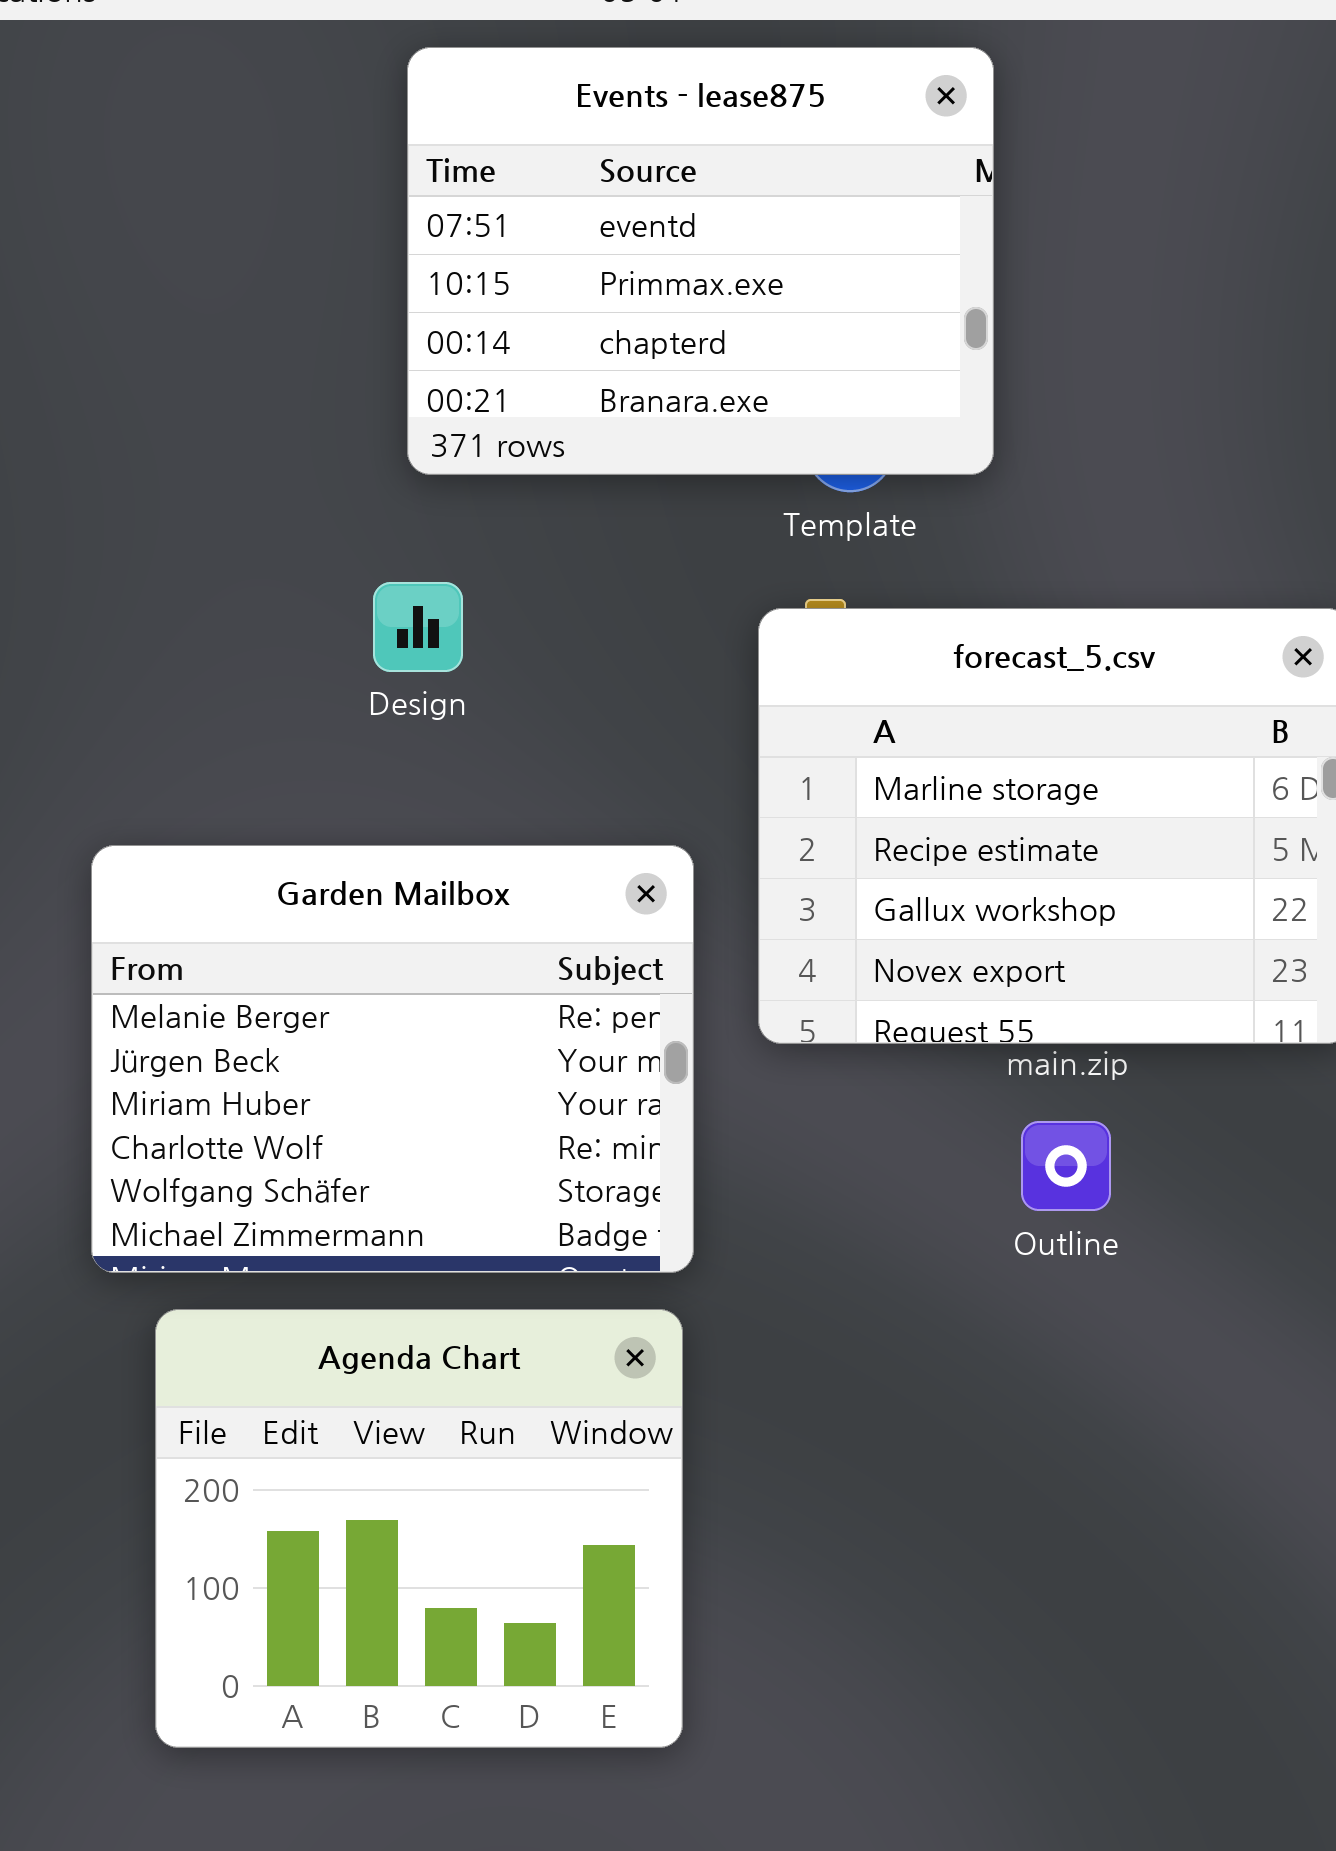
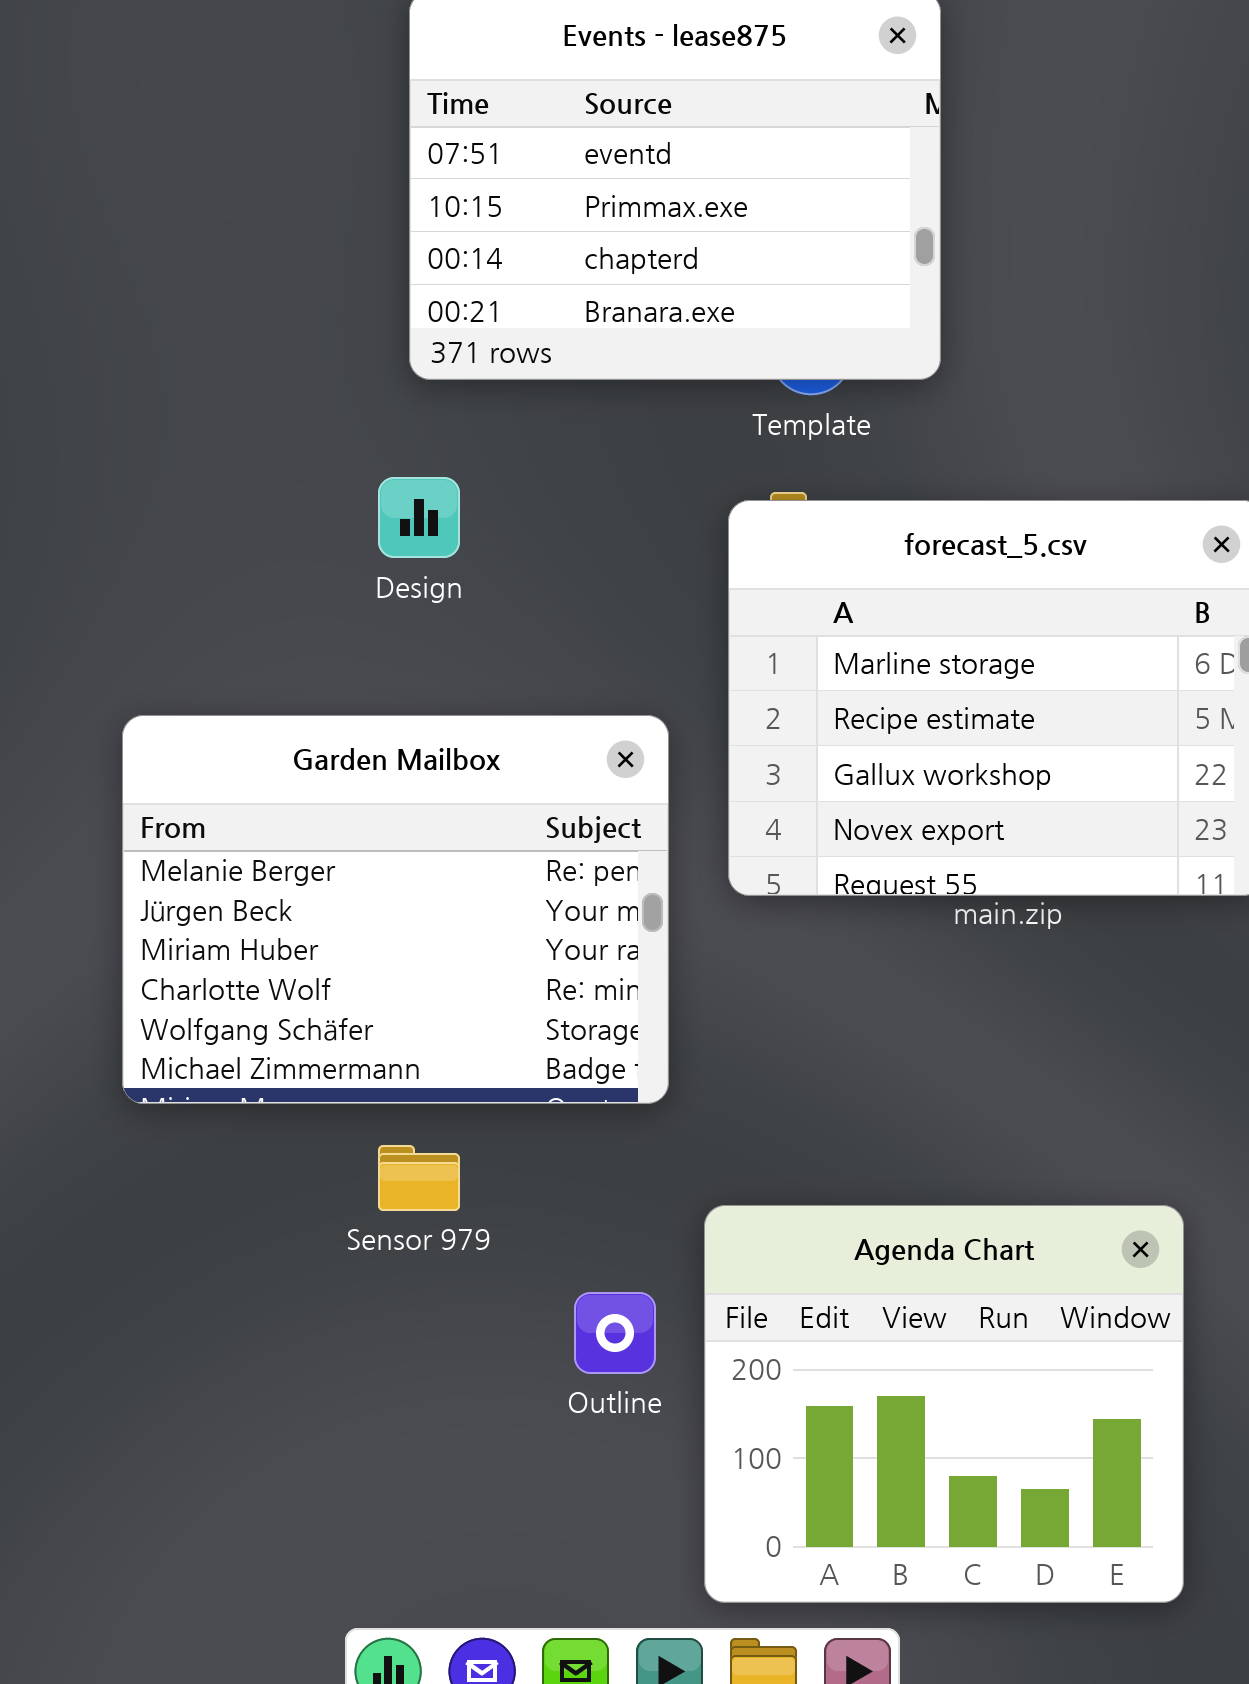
Outline: [1021,1121,1111,1211] -> [574,1292,656,1374], moved
Agenda Chart: [155,1309,683,1748] -> [704,1205,1184,1603], moved

